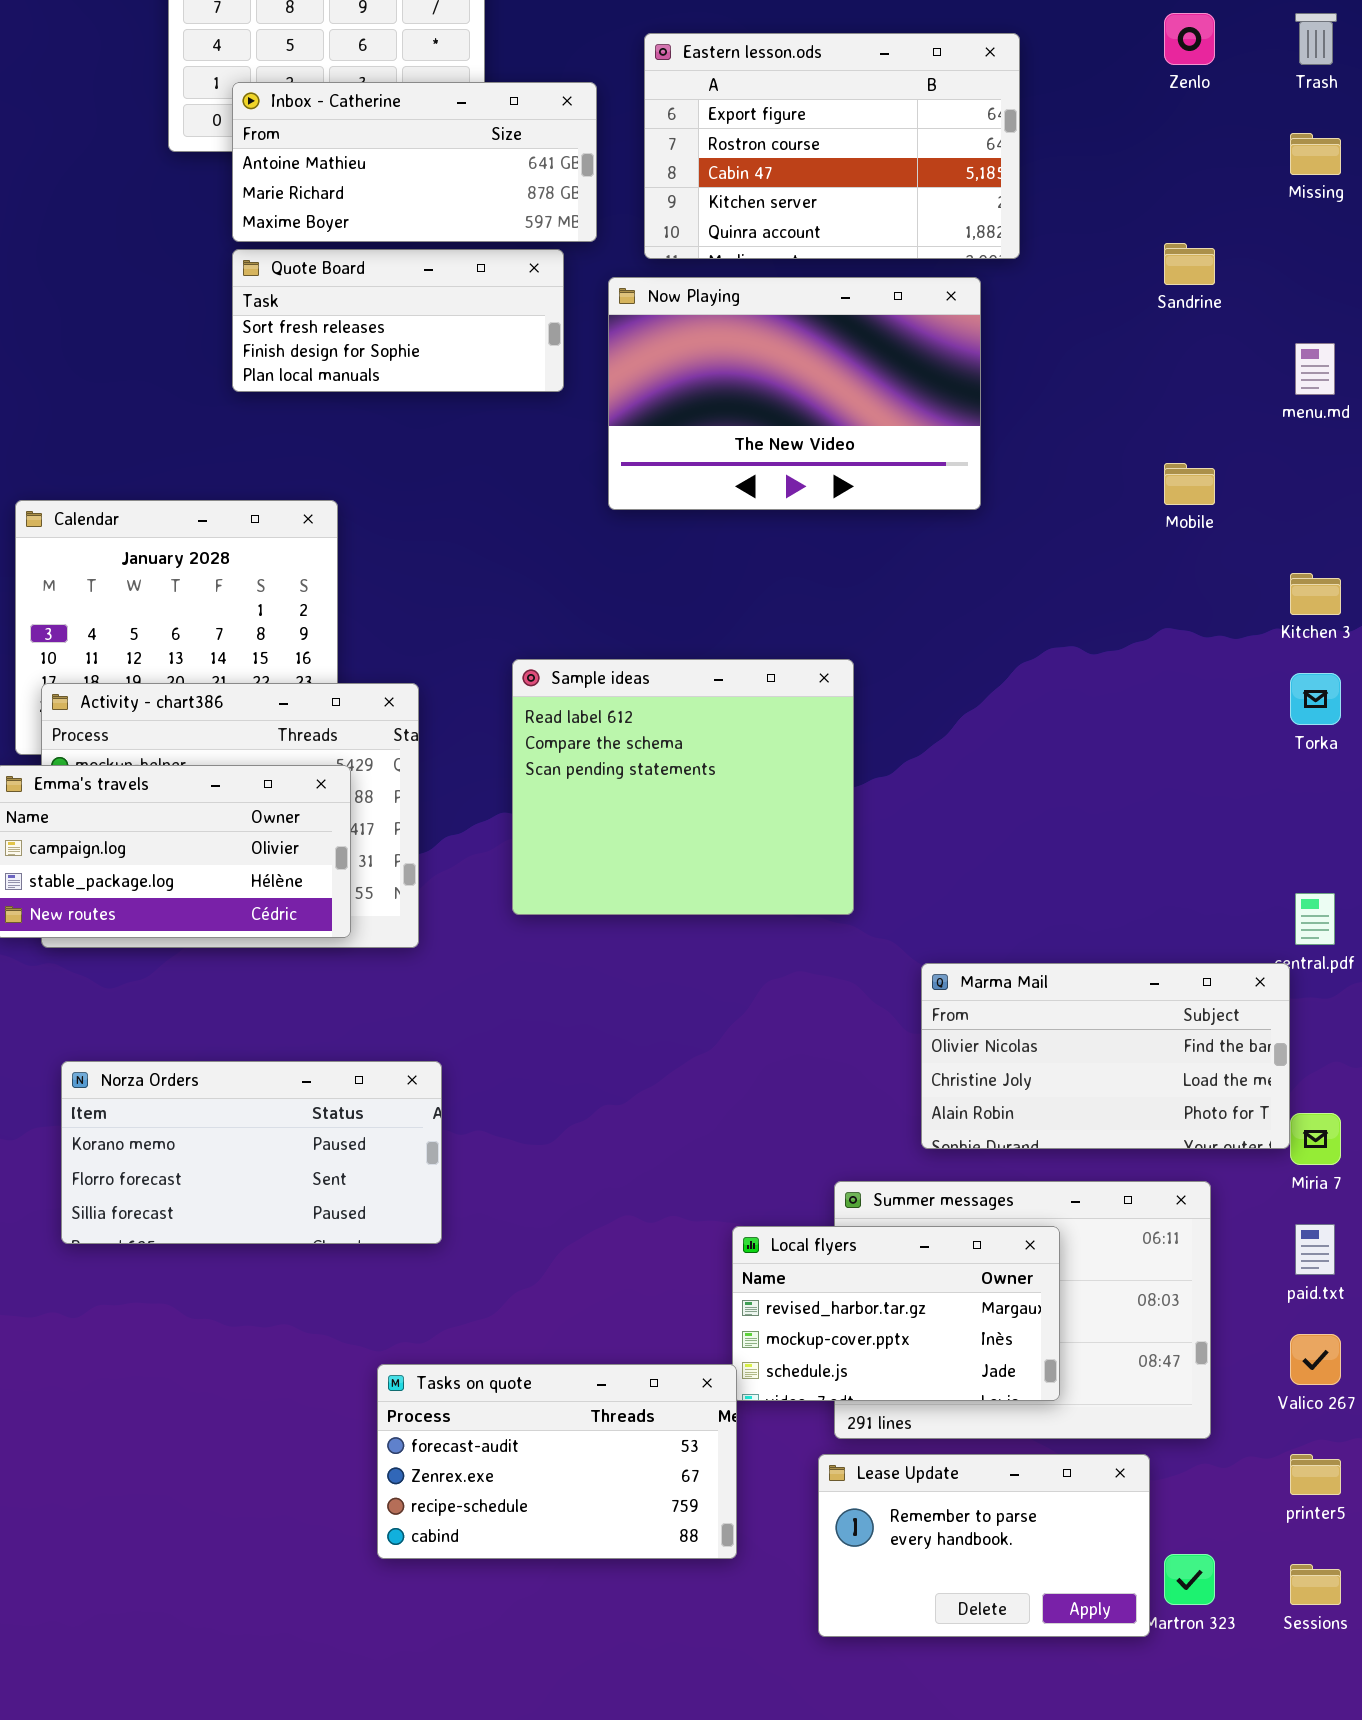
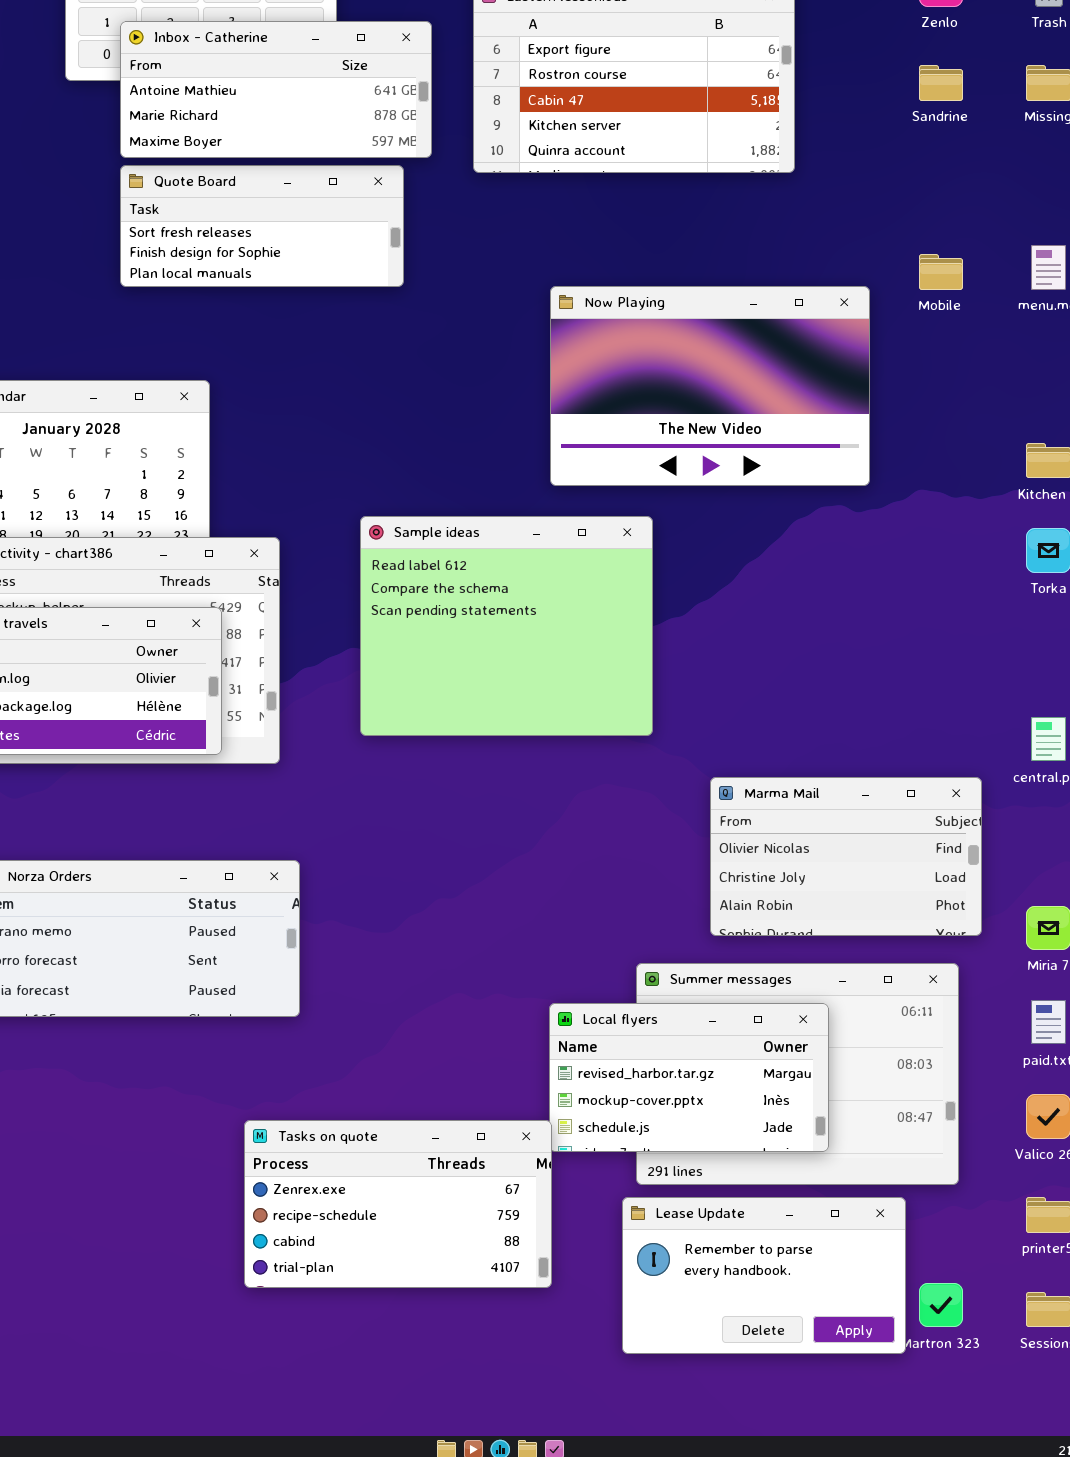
Sandrine: [1164,243,1215,285] -> [919,65,963,101], moved
Now Playing: [608,277,981,510] -> [550,286,870,486], moved
Mobile: [1164,463,1215,505] -> [919,254,963,290], moved
Marma Mail: [921,963,1290,1149] -> [710,777,982,936], resized
Tasks on quote: [377,1364,737,1559] -> [244,1120,552,1288], scrolled down 1 row

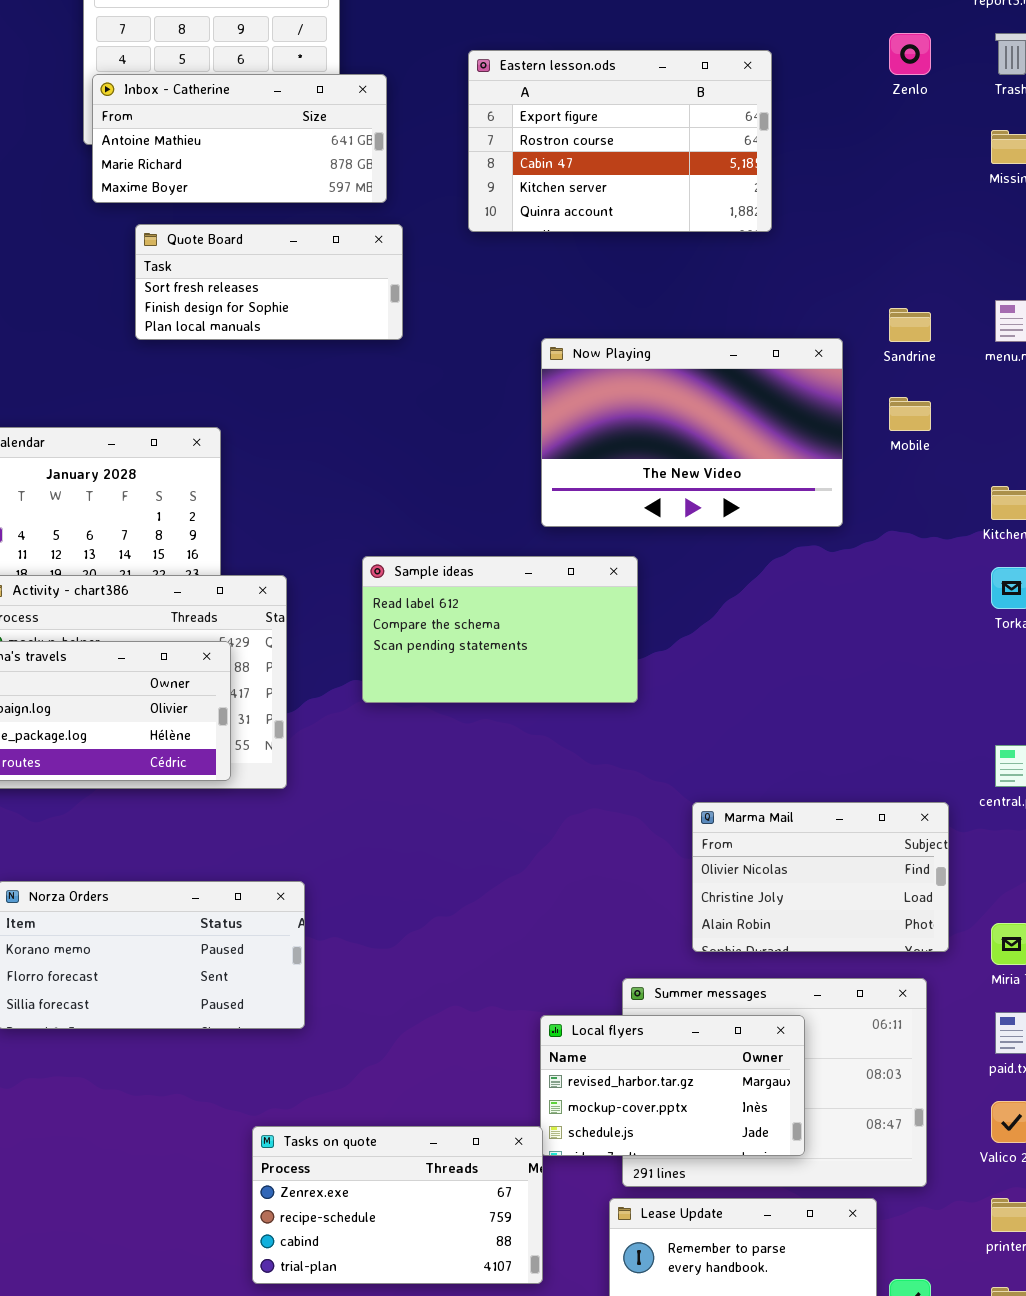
Inbox - Catherine: [120,21,432,158] -> [92,74,387,203], moved
Sandrine: [919,65,963,101] -> [889,308,931,342], moved
Mobile: [919,254,963,290] -> [889,397,931,431], moved
Sample ideas: [360,516,653,736] -> [362,556,638,703], resized

